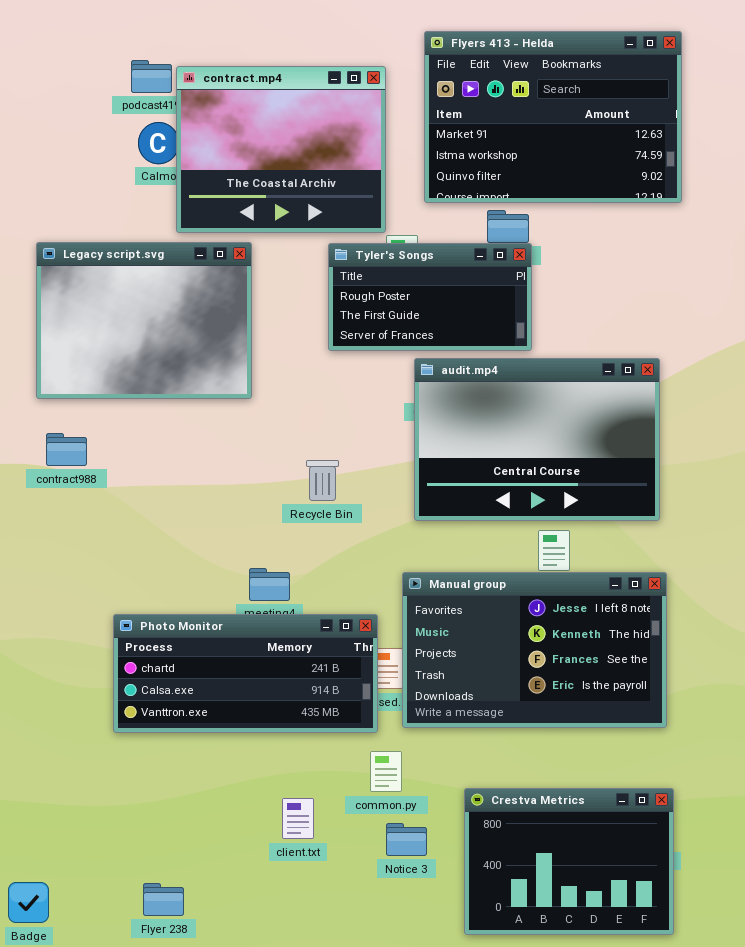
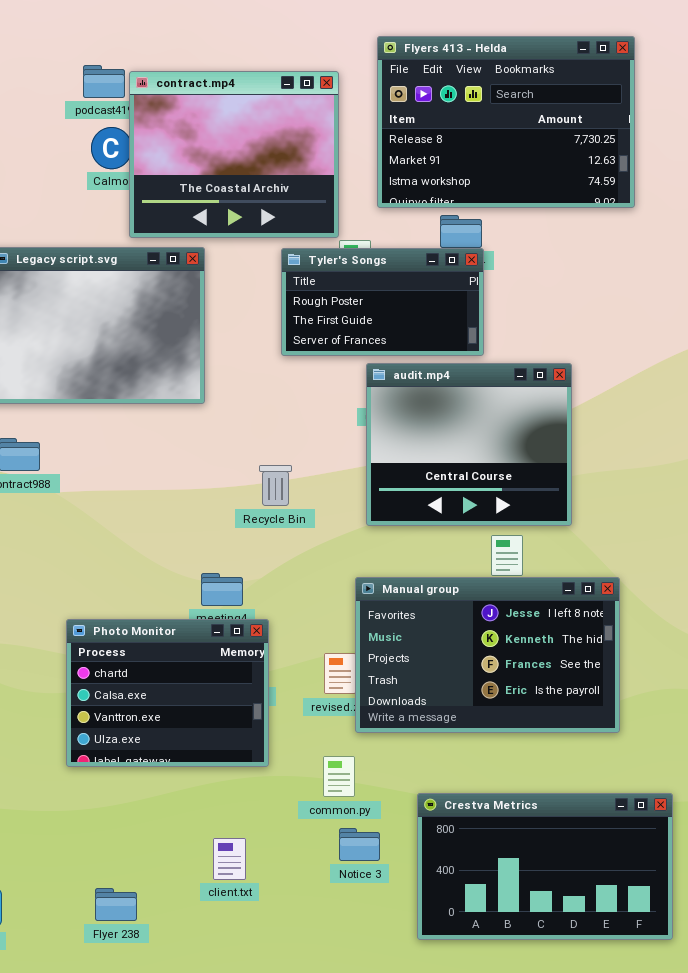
Flyers 413 - Helda: [424,31,682,203] -> [377,36,635,208], scrolled up 1 row
audit.mp4: [414,358,660,521] -> [366,363,572,526], resized
Photo Monitor: [113,614,378,733] -> [66,619,269,767], resized
Crestva Metrics: [464,788,674,935] -> [417,793,673,940], resized
client.txt: [282,798,314,839] -> [213,838,246,880], moved

